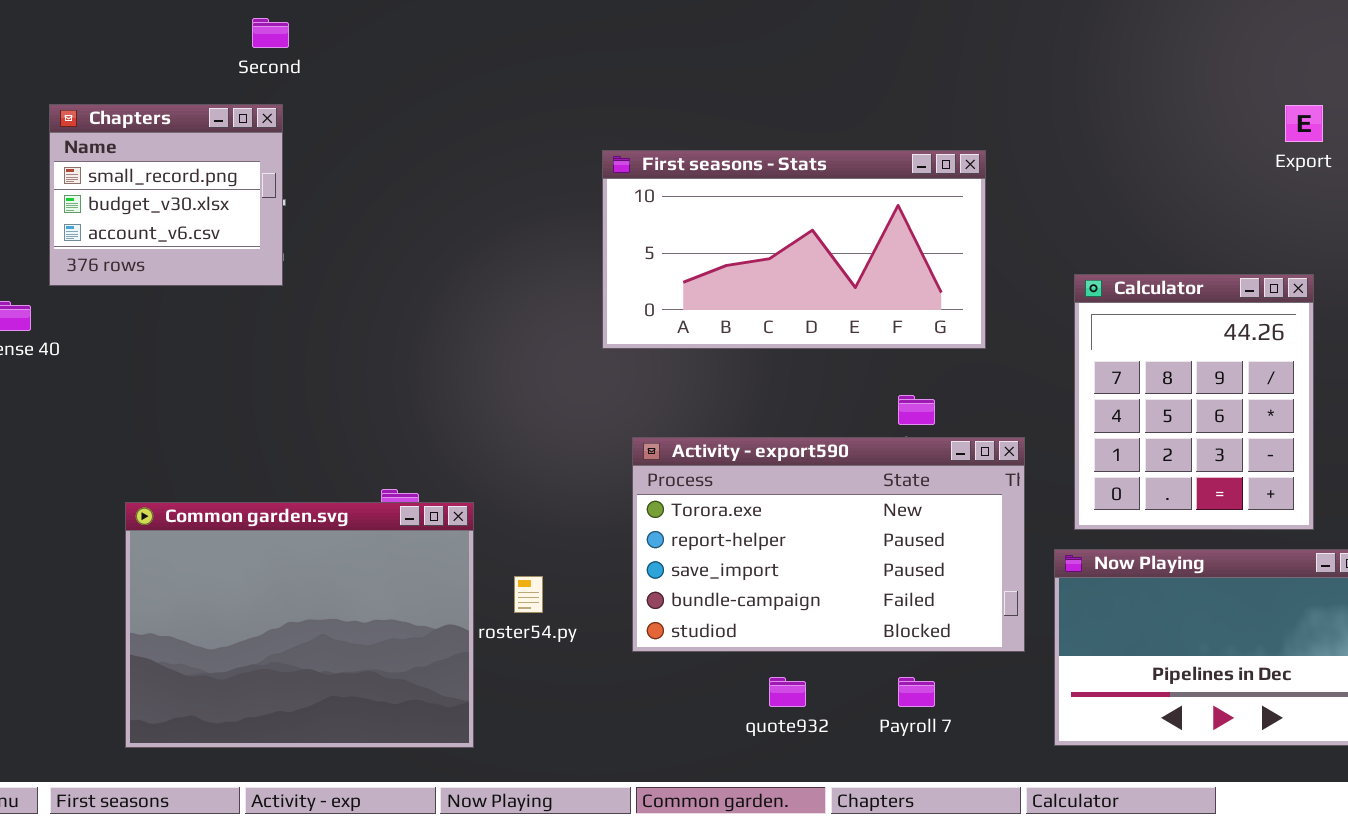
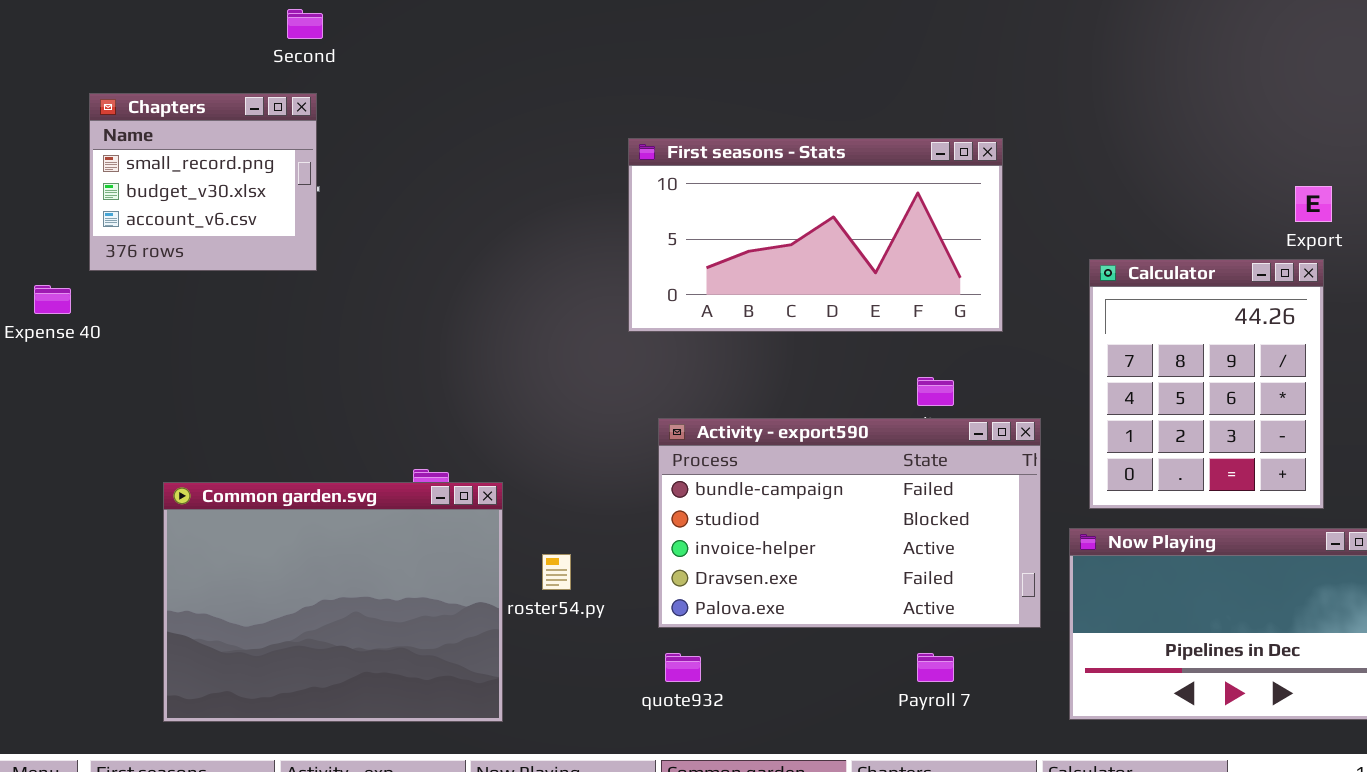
Export: [1285,105,1323,142] -> [1295,186,1332,222], moved
Activity - export590: [632,437,1025,652] -> [658,418,1041,628], scrolled down 3 rows
quote932: [769,677,806,707] -> [665,653,701,682], moved

